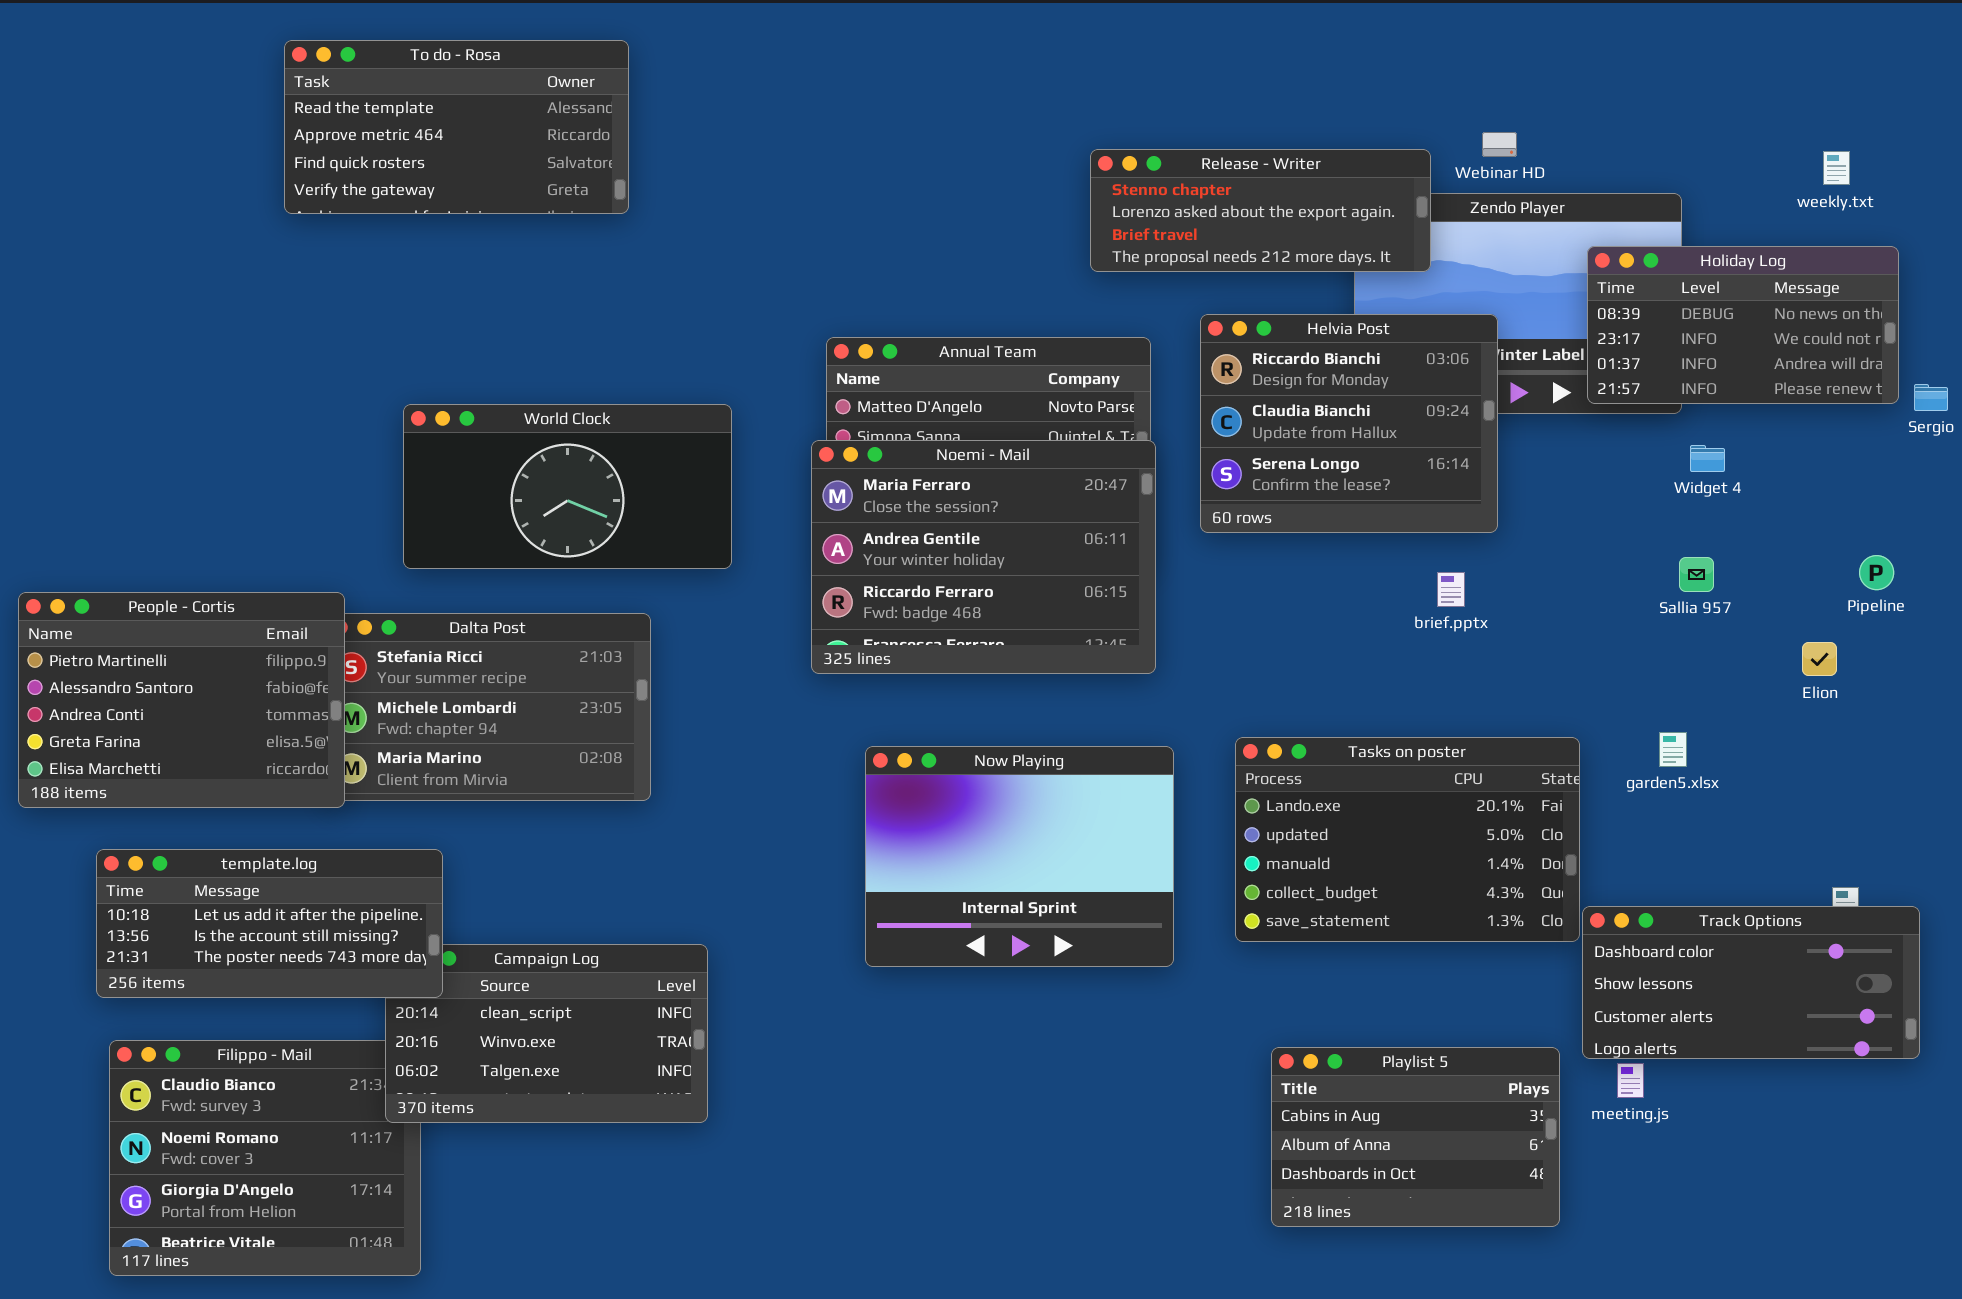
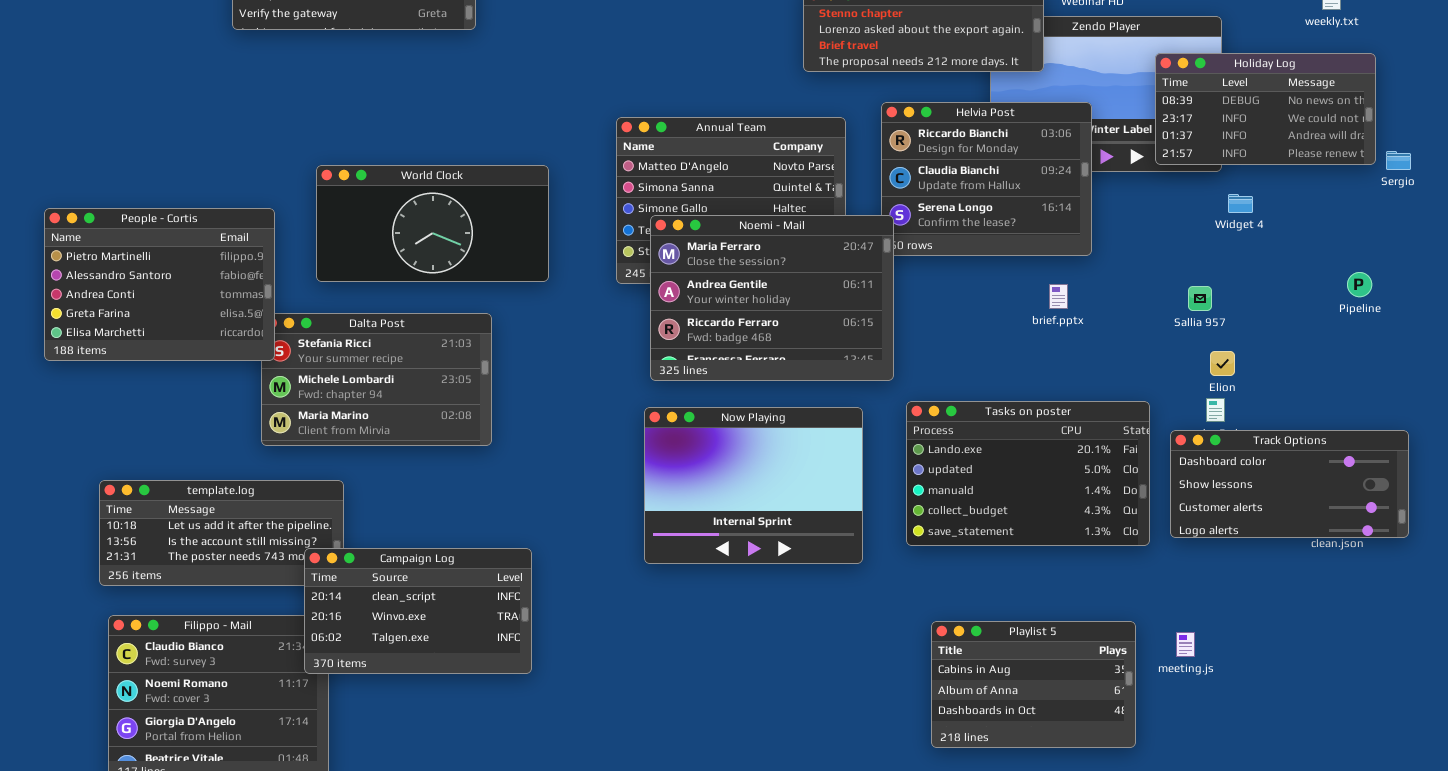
Noemi - Mail: [811,440,1156,674] -> [650,215,894,381], moved
Sallia 957: [1679,557,1714,592] -> [1188,286,1212,311], moved
People - Cortis: [18,592,345,808] -> [44,208,275,361], moved
Elion: [1802,642,1837,676] -> [1210,351,1235,376], moved
Track Options: [1582,906,1920,1059] -> [1170,430,1409,538], moved
Campaign Log: [385,944,708,1123] -> [304,548,532,674], raised

